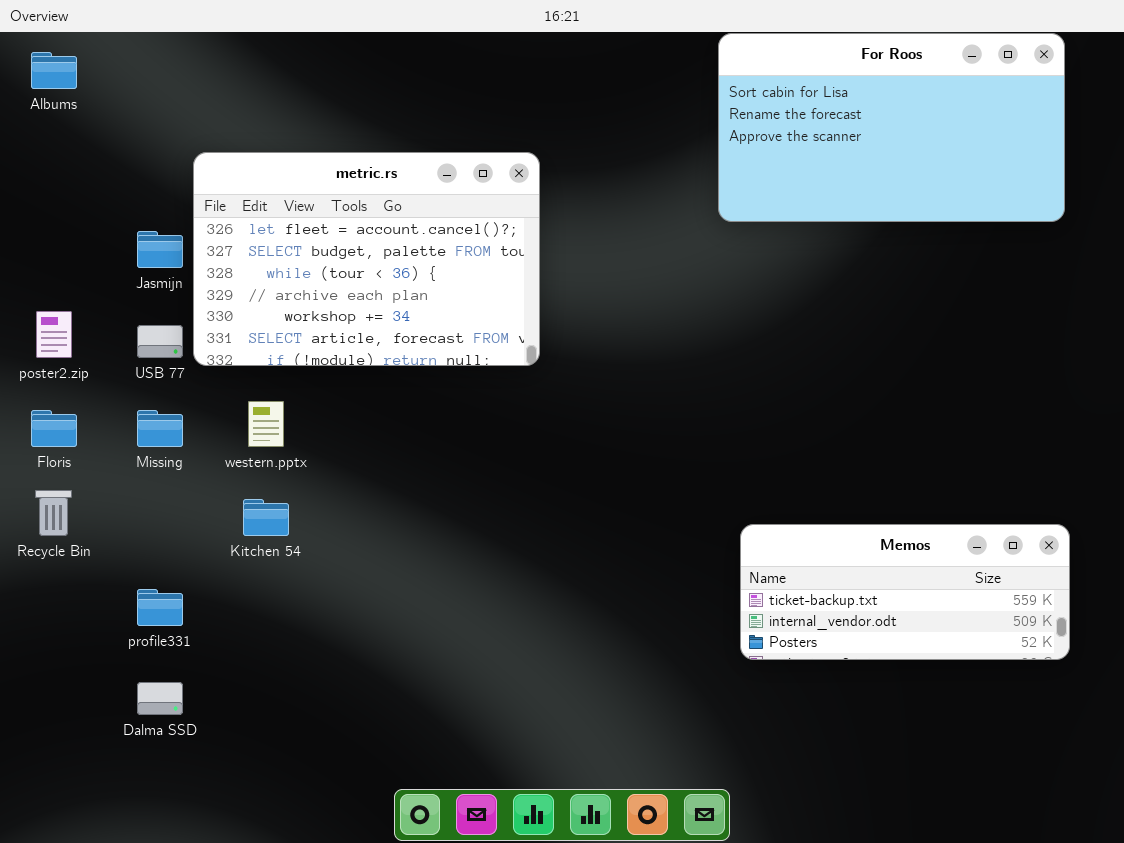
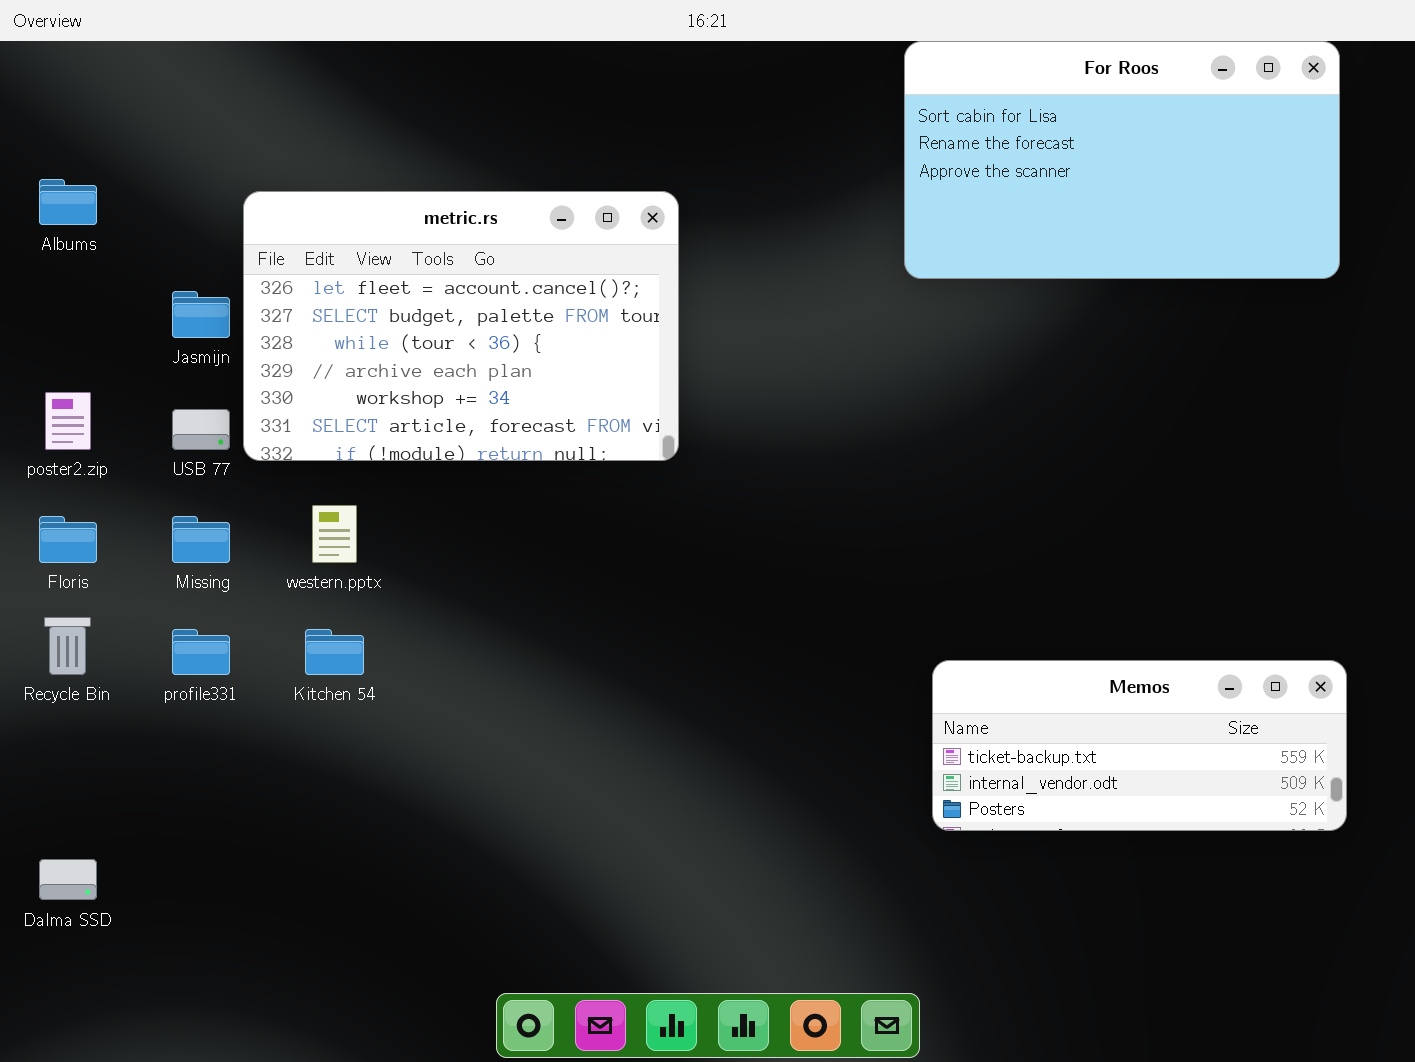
Albums: [31,52,77,89] -> [39,179,97,225], moved
profile331: [137,589,183,626] -> [172,629,230,675], moved
Dalma SSD: [137,682,183,715] -> [39,859,97,900], moved

